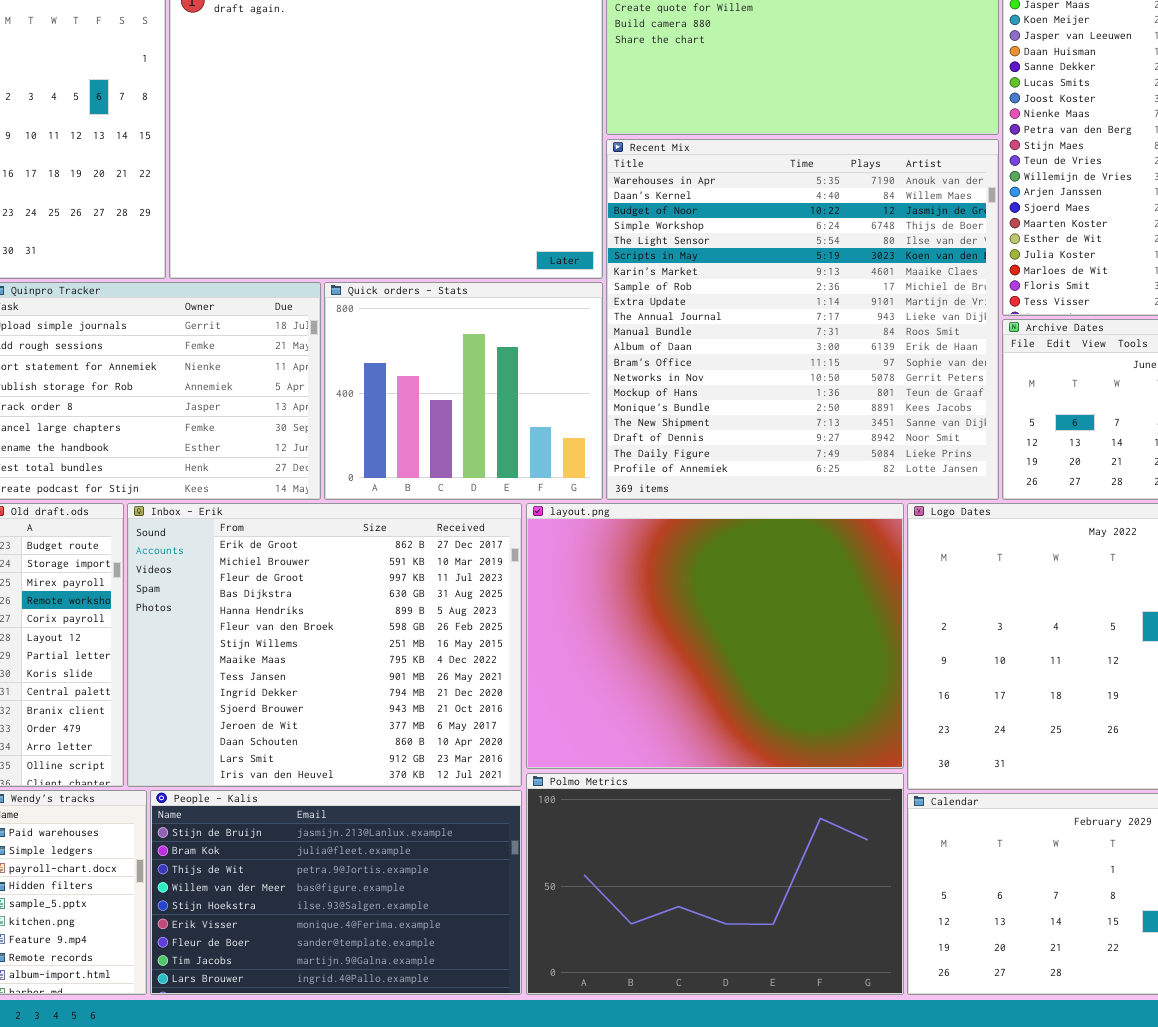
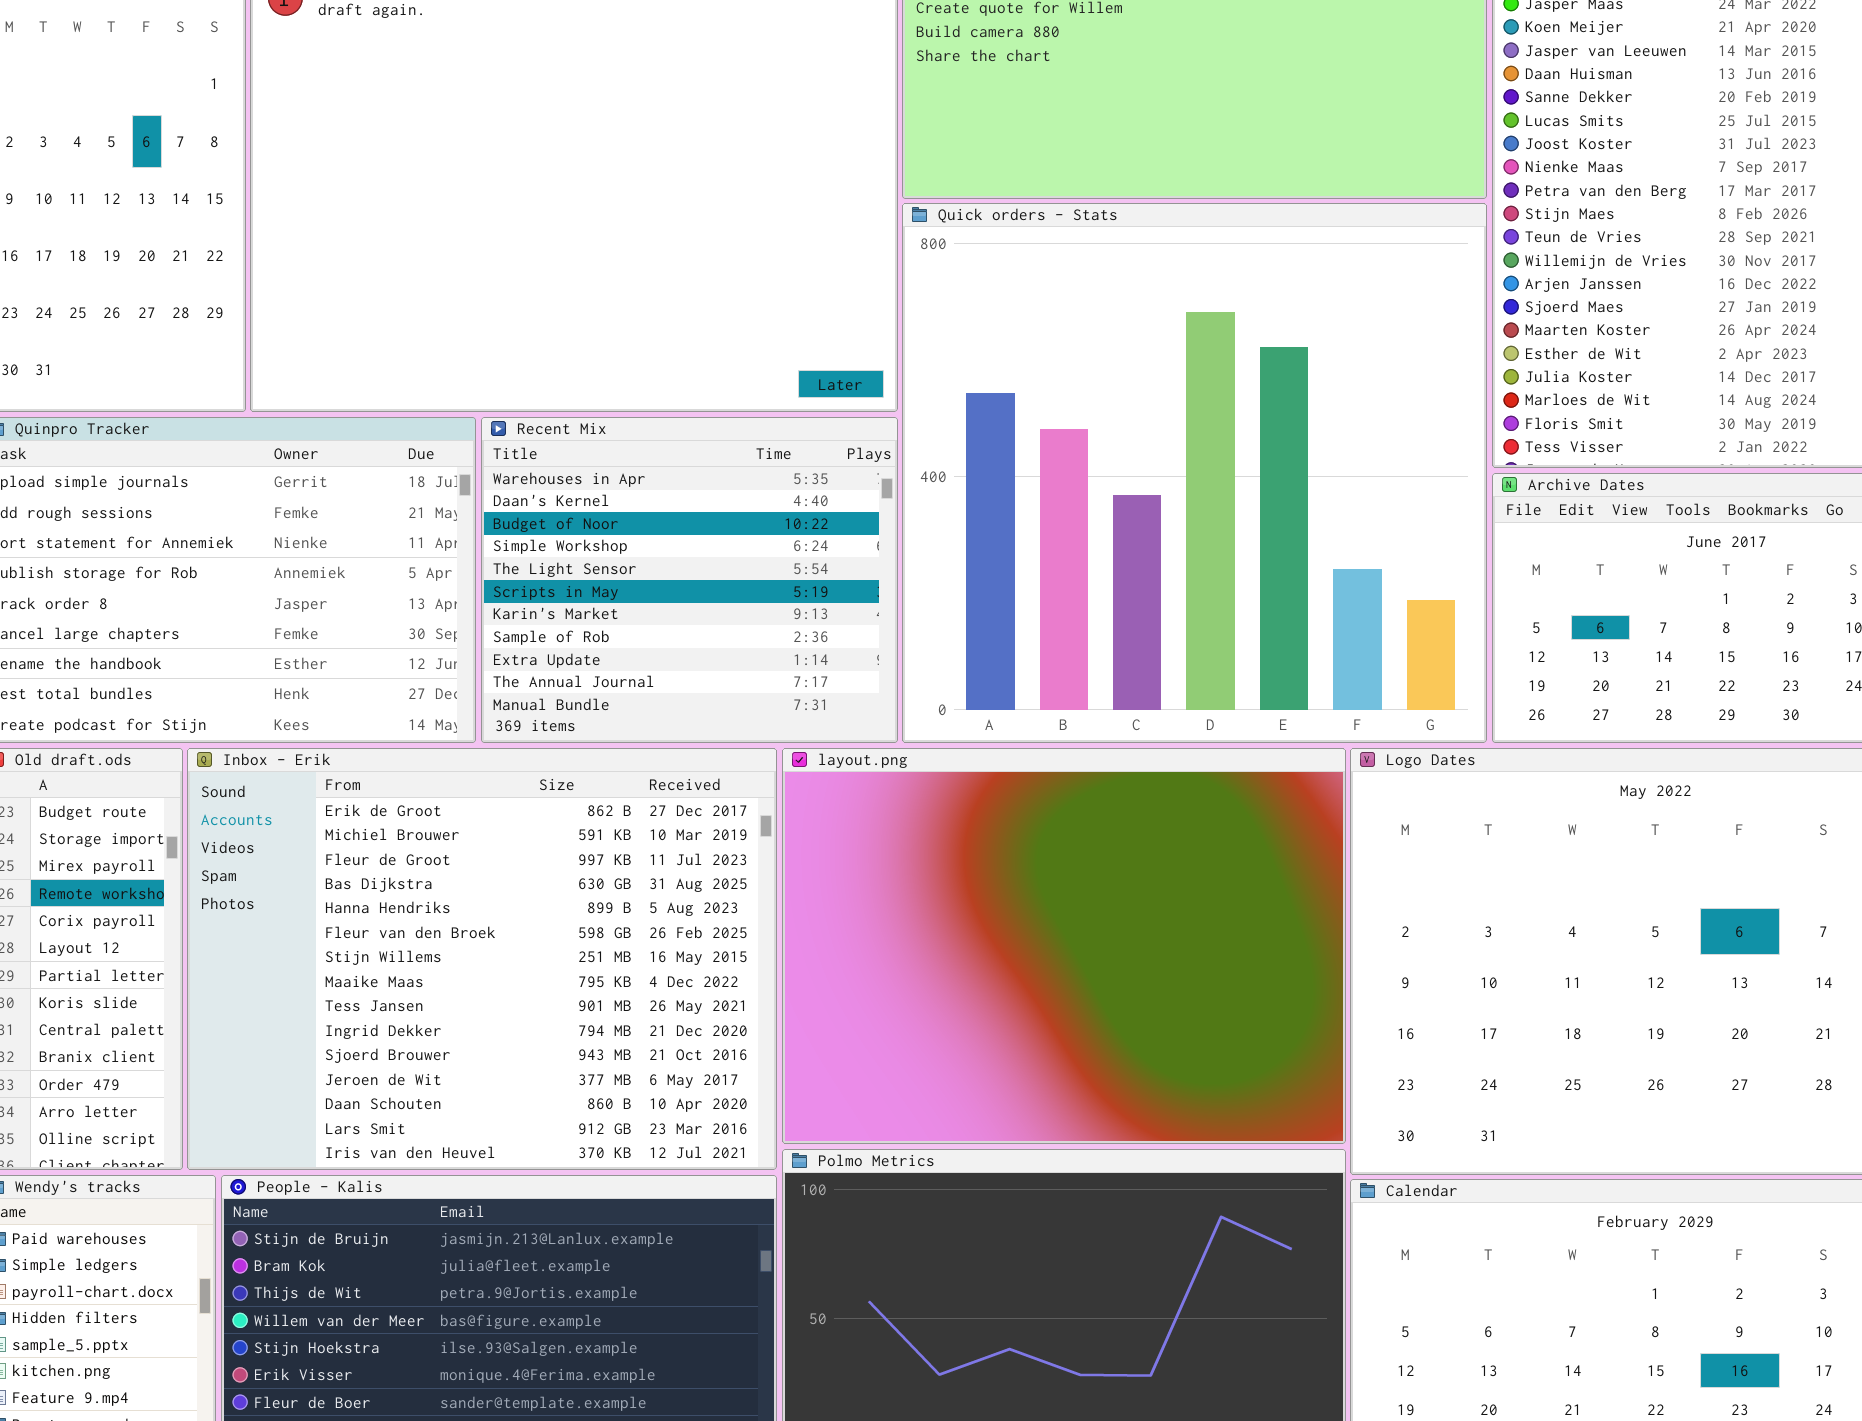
Recent Mix: [606,139,999,500] -> [481,417,898,743], moved, resized
Quick orders - Stats: [324,282,603,500] -> [902,203,1487,743], moved, resized

